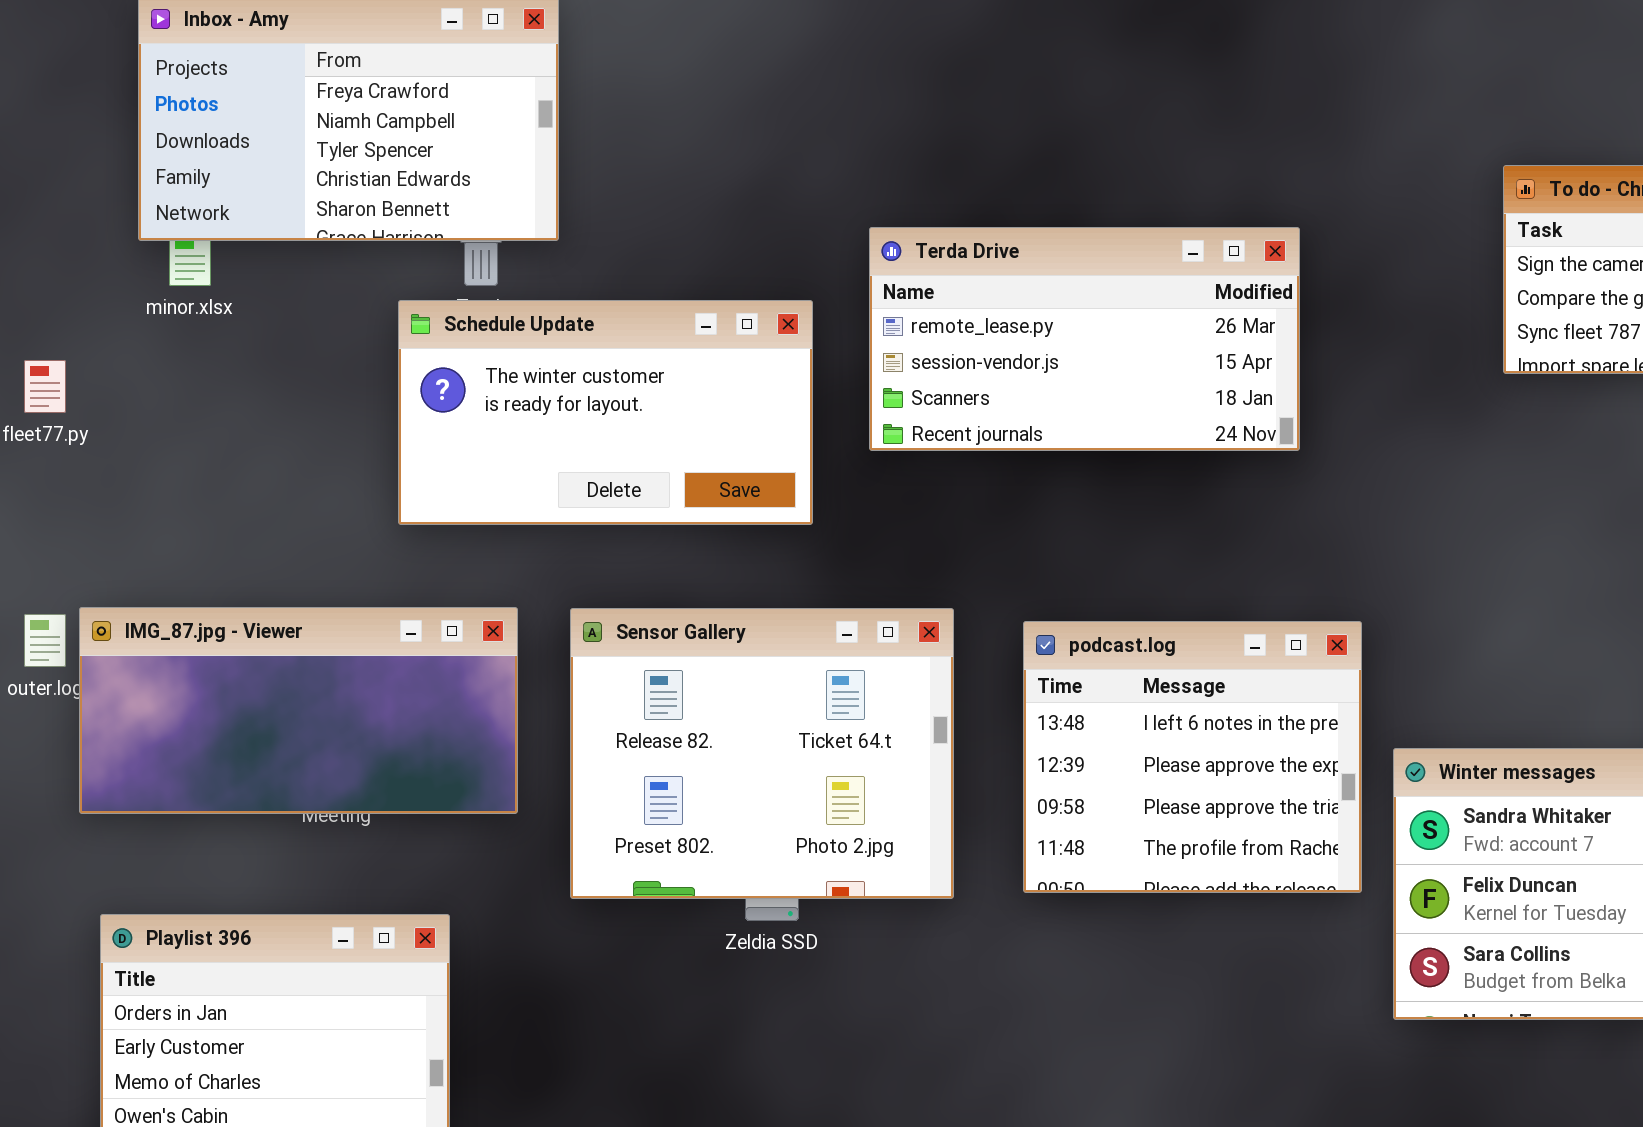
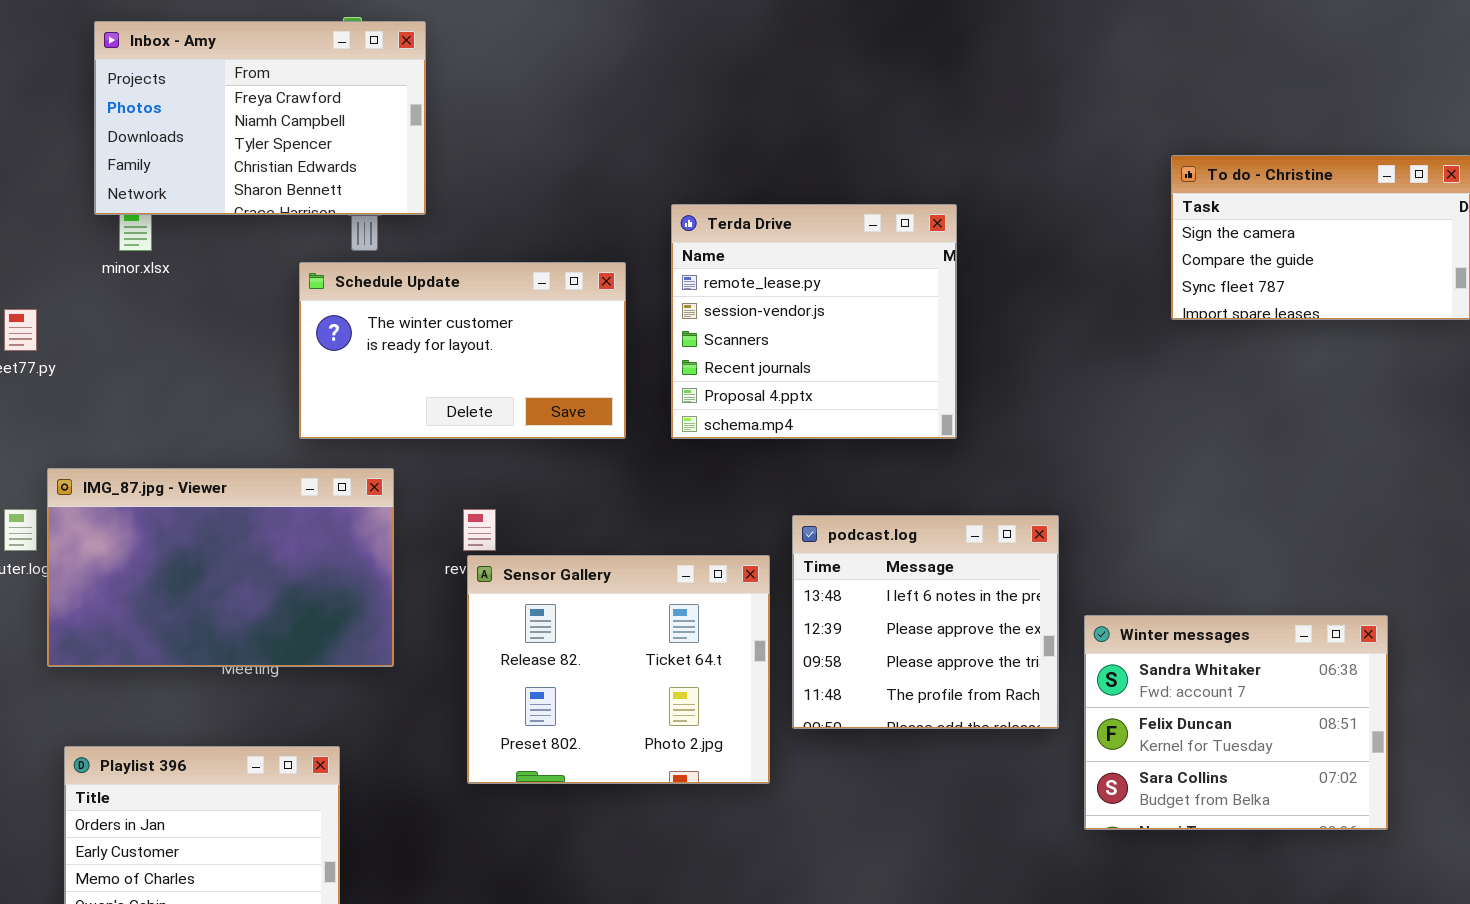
Terda Drive: [869,227,1300,451] -> [671,204,957,439], resized
IMG_87.jpg - Viewer: [79,607,518,814] -> [47,468,394,667], resized
Sensor Gallery: [570,608,954,899] -> [467,555,770,784], moved

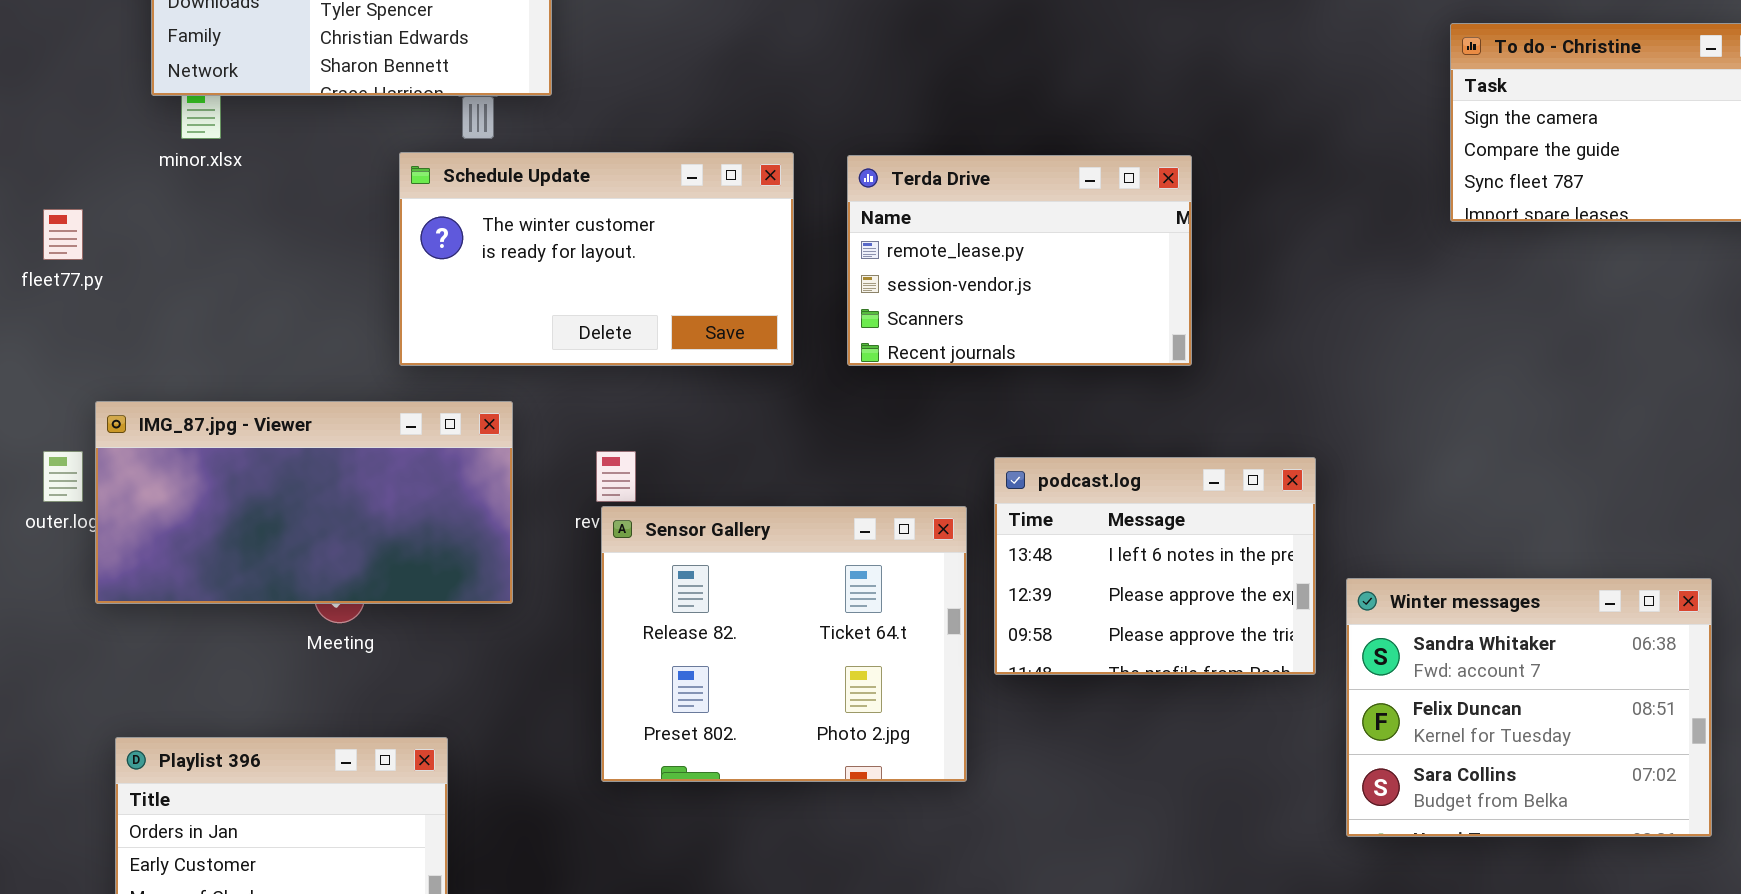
Terda Drive: [671,204,957,439] -> [847,155,1192,366], resized
IMG_87.jpg - Viewer: [47,468,394,667] -> [95,401,513,604], resized
podcast.log: [792,515,1059,729] -> [994,457,1316,675], resized

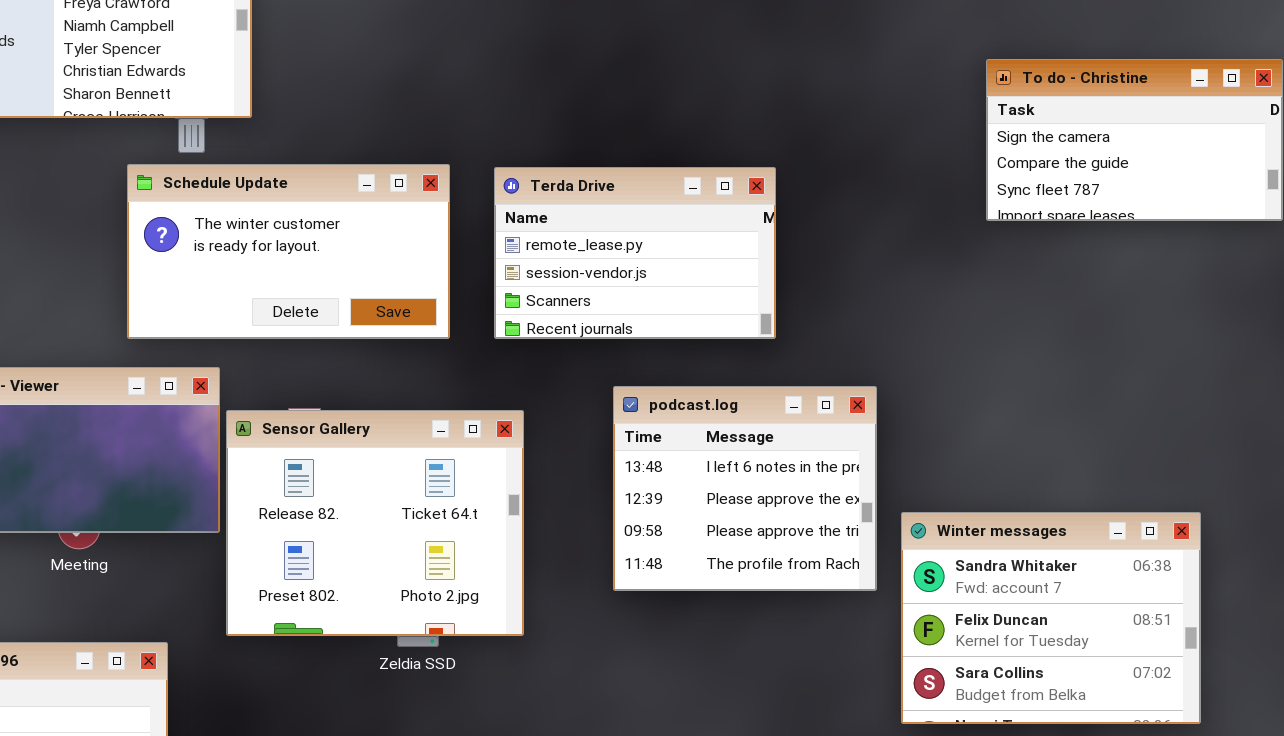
podcast.log: [994,457,1316,675] -> [613,386,877,591], resized
Sensor Gallery: [601,506,967,782] -> [226,410,524,636], moved

